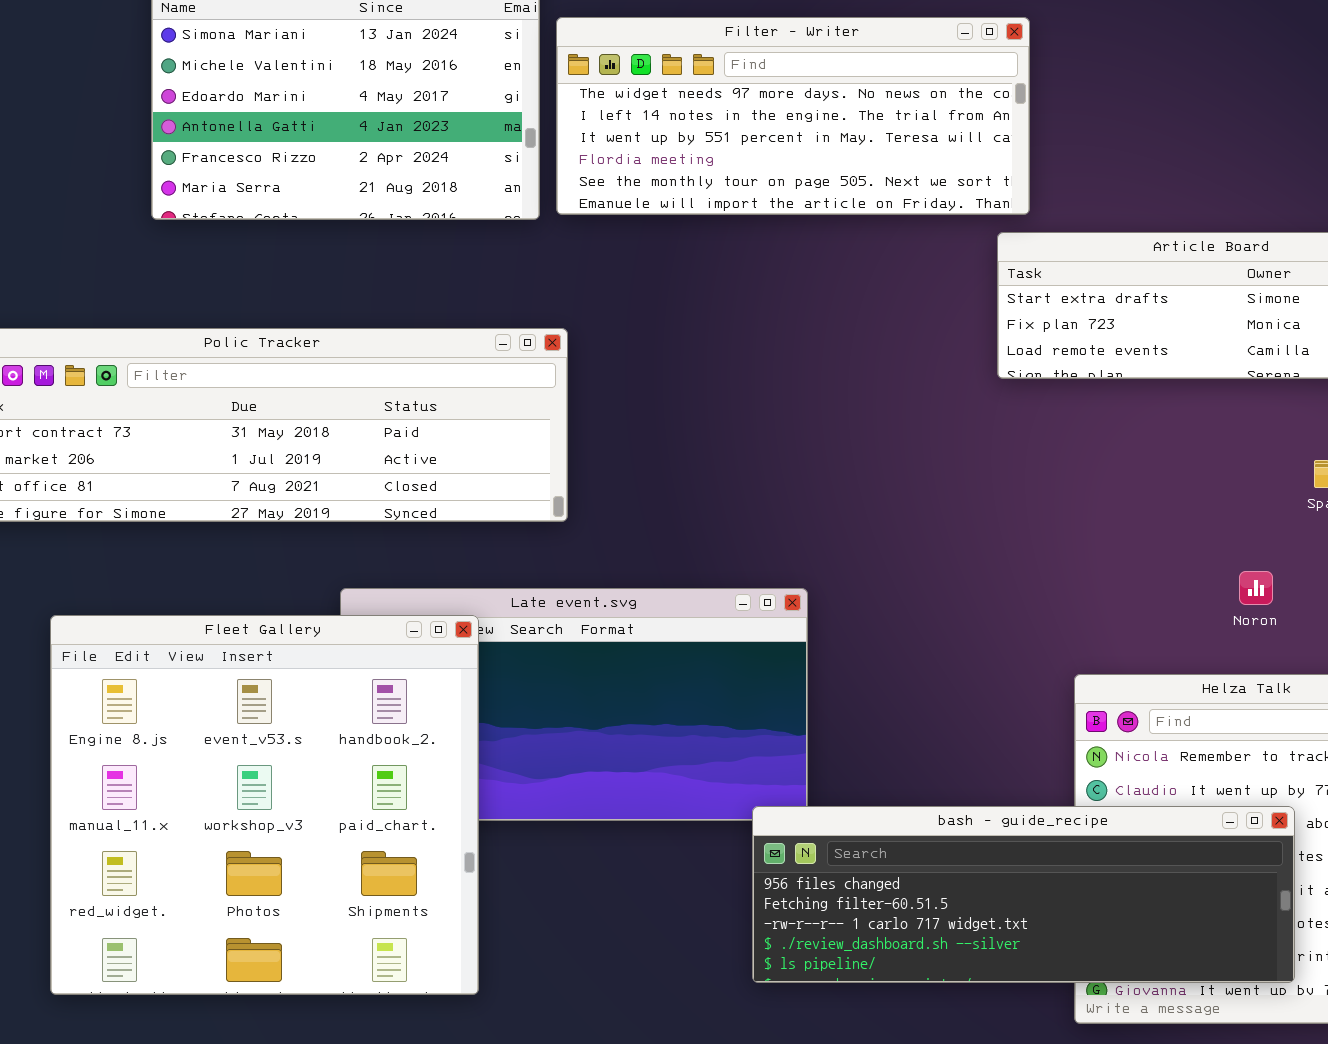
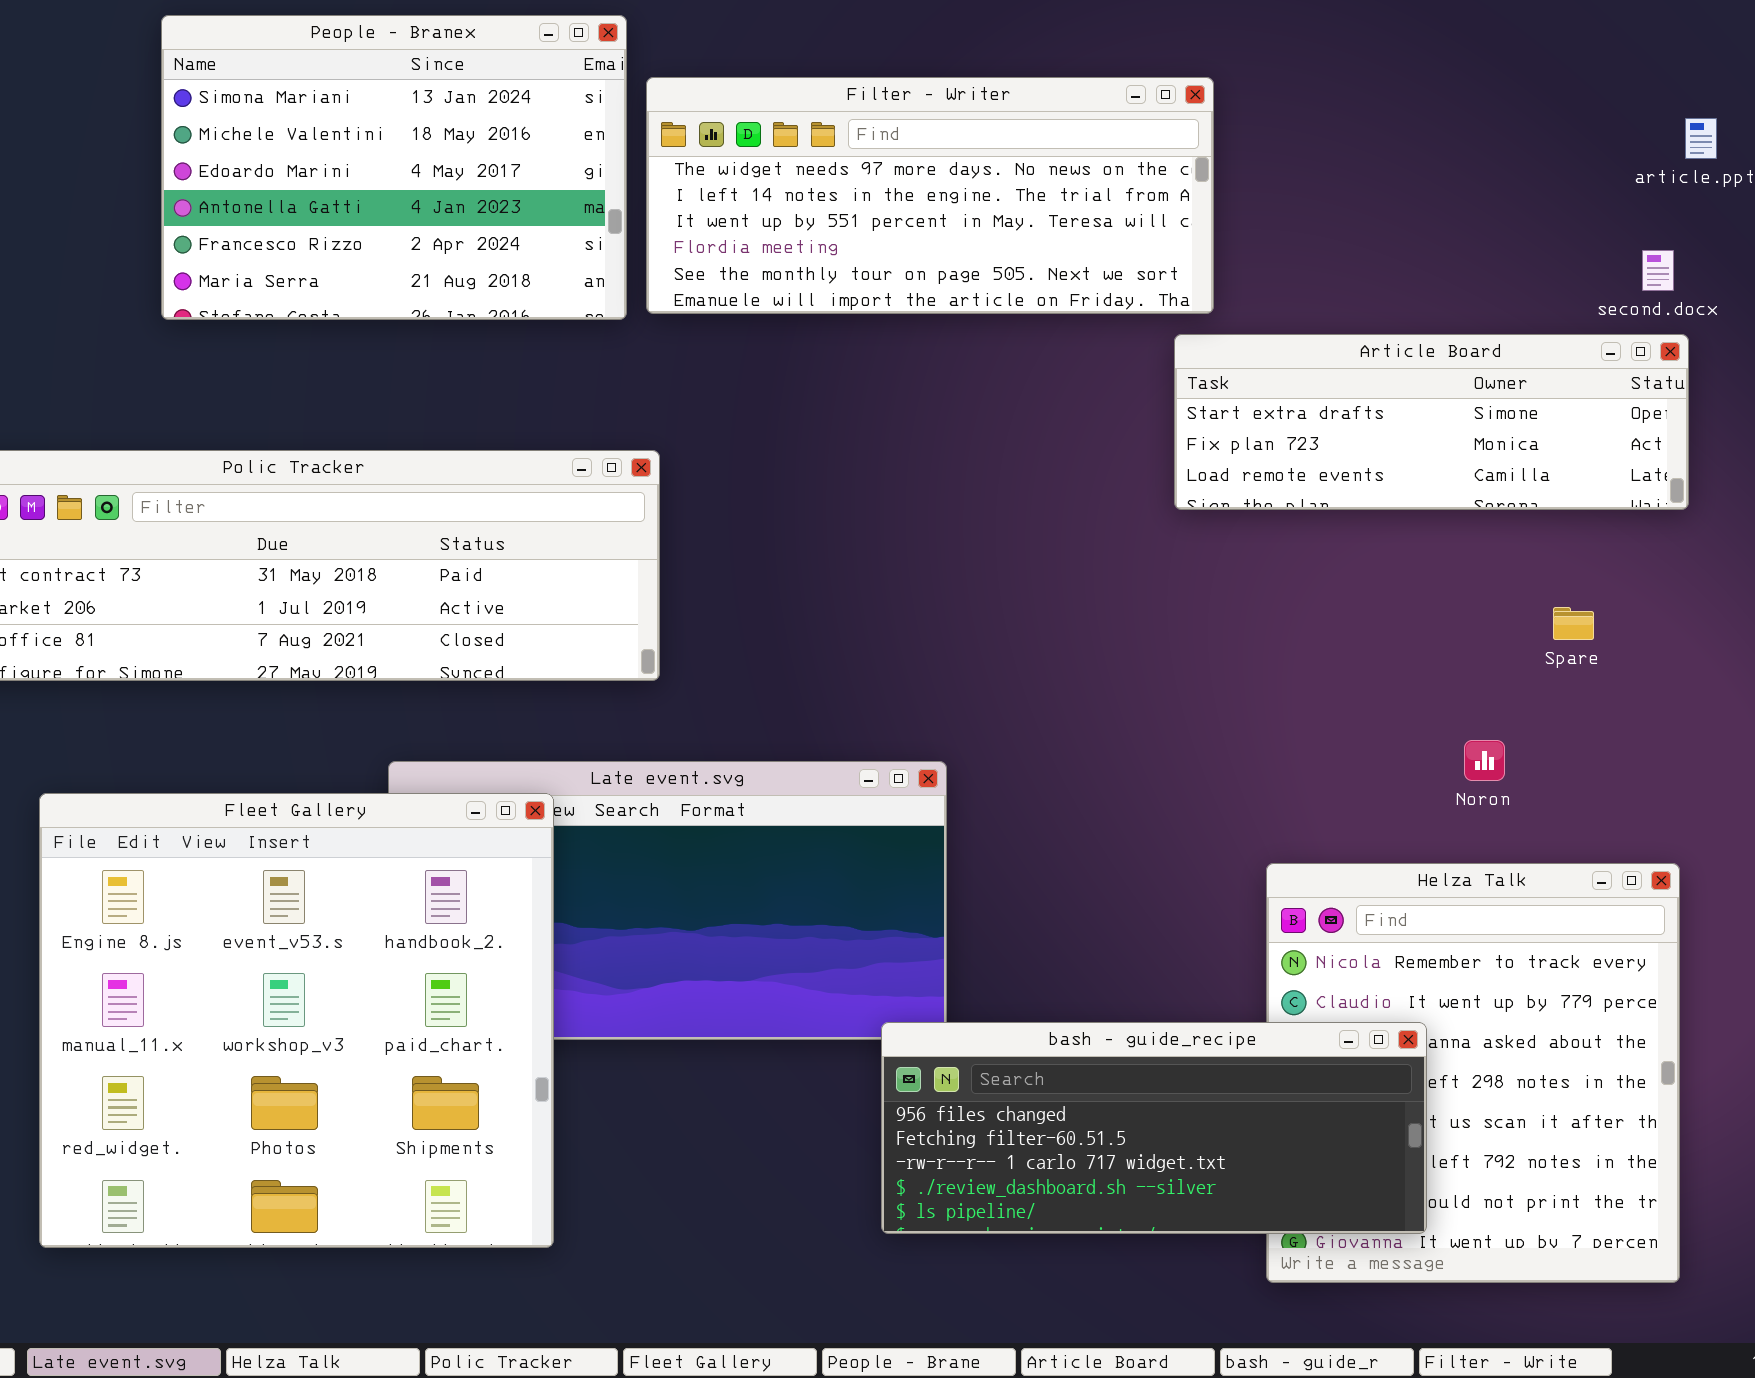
bash - guide_recipe: [752,806,1295,983] -> [881,1022,1427,1234], resized

